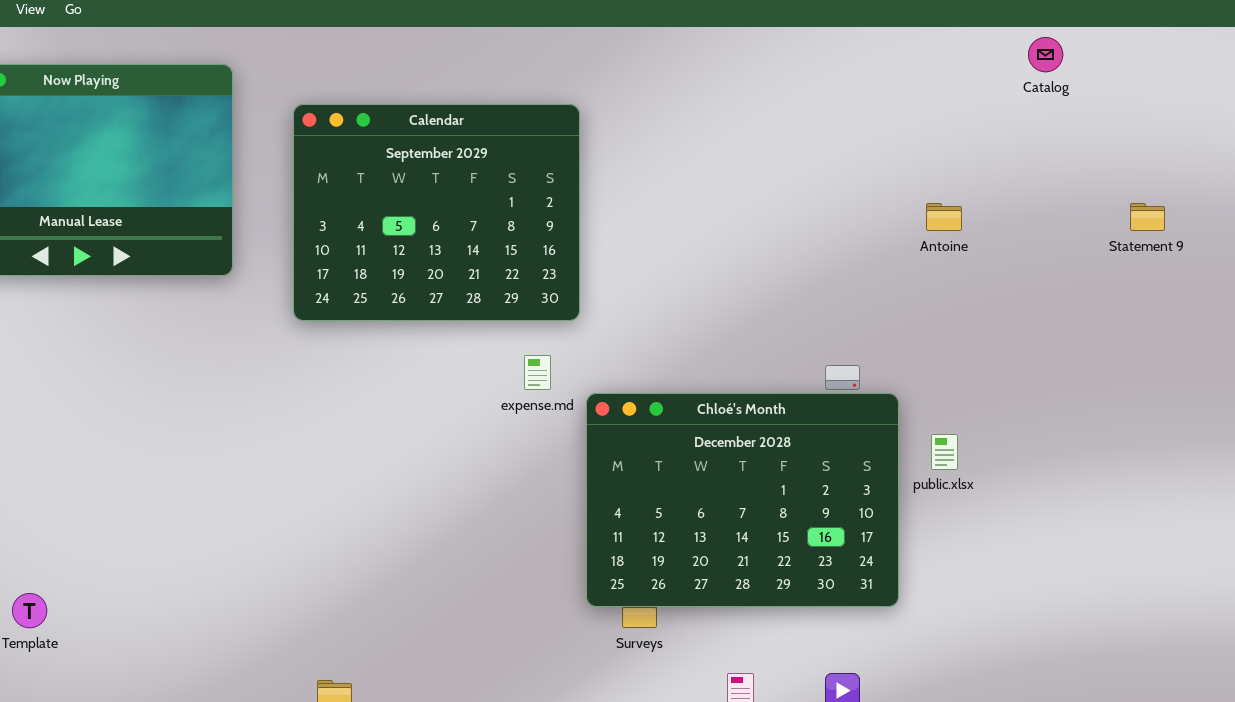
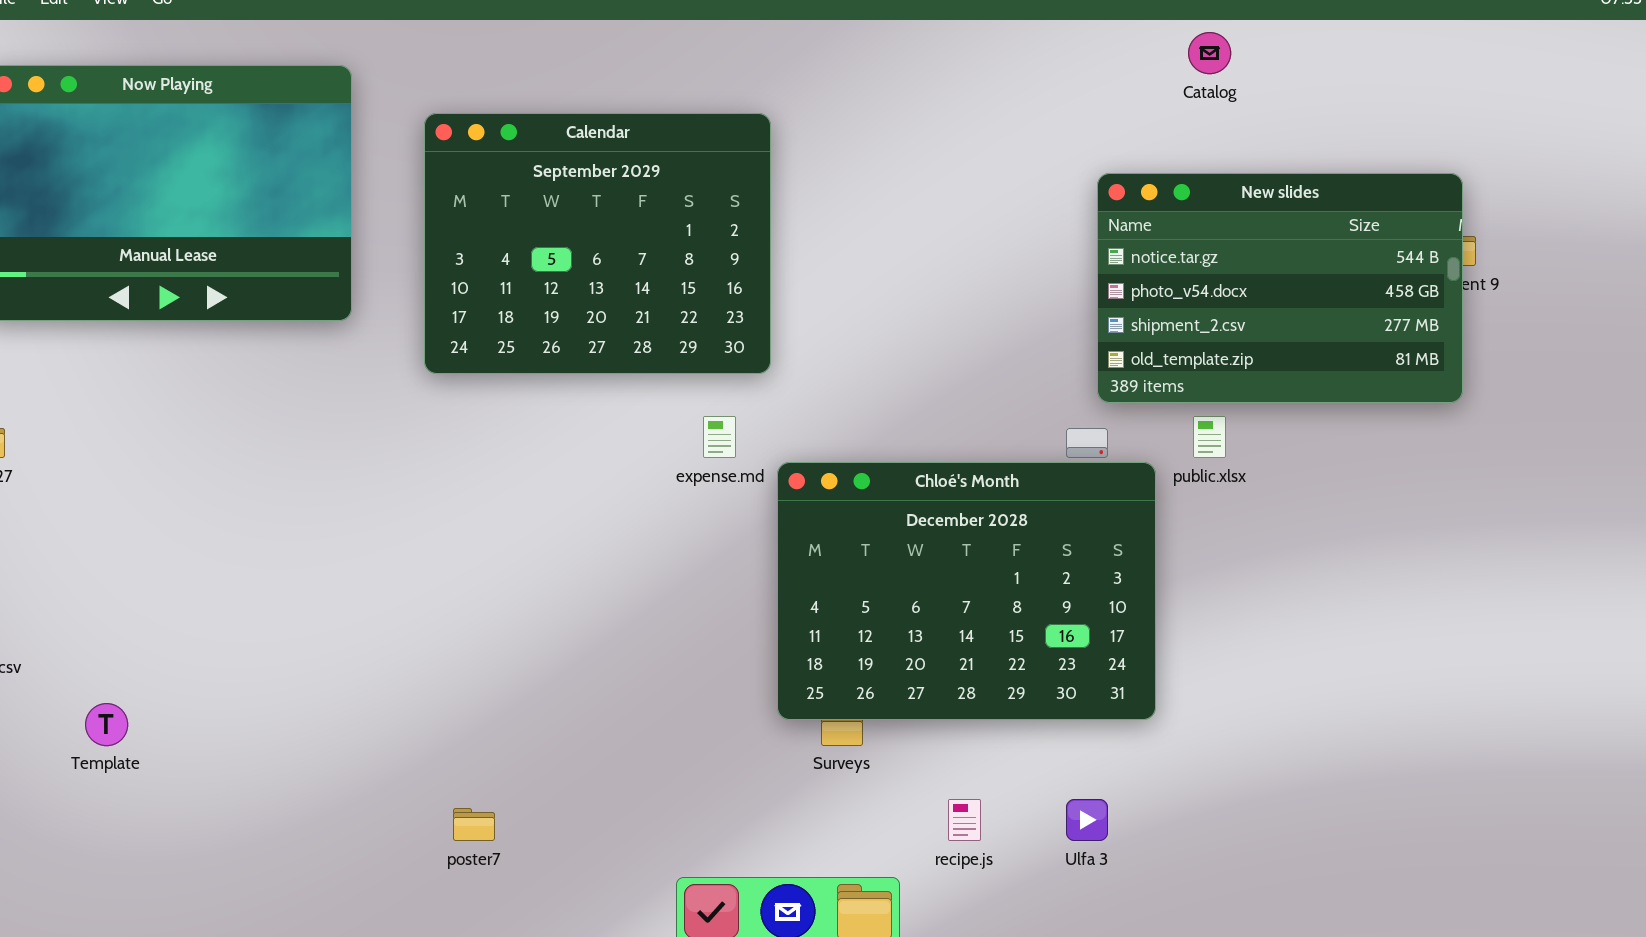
Catalog: [1028,37,1063,72] -> [1188,32,1231,74], moved
New slides: none -> [1097,173,1463,403], opened
public.xlsx: [931,434,958,470] -> [1193,416,1226,458], moved

